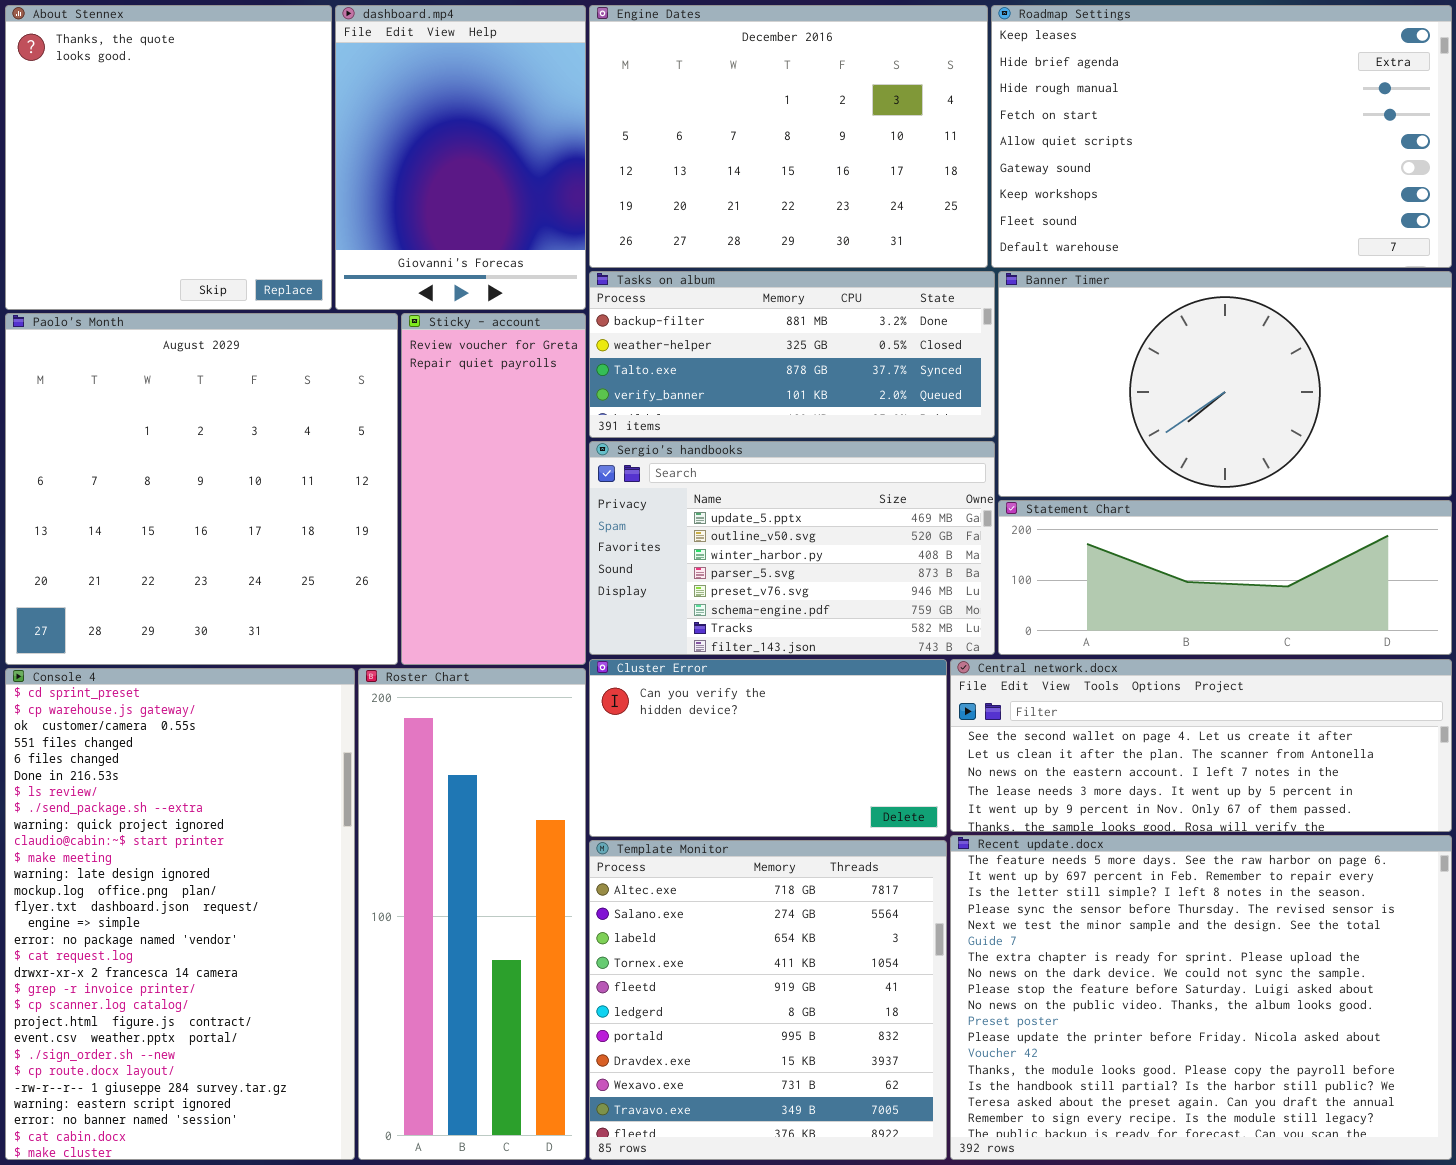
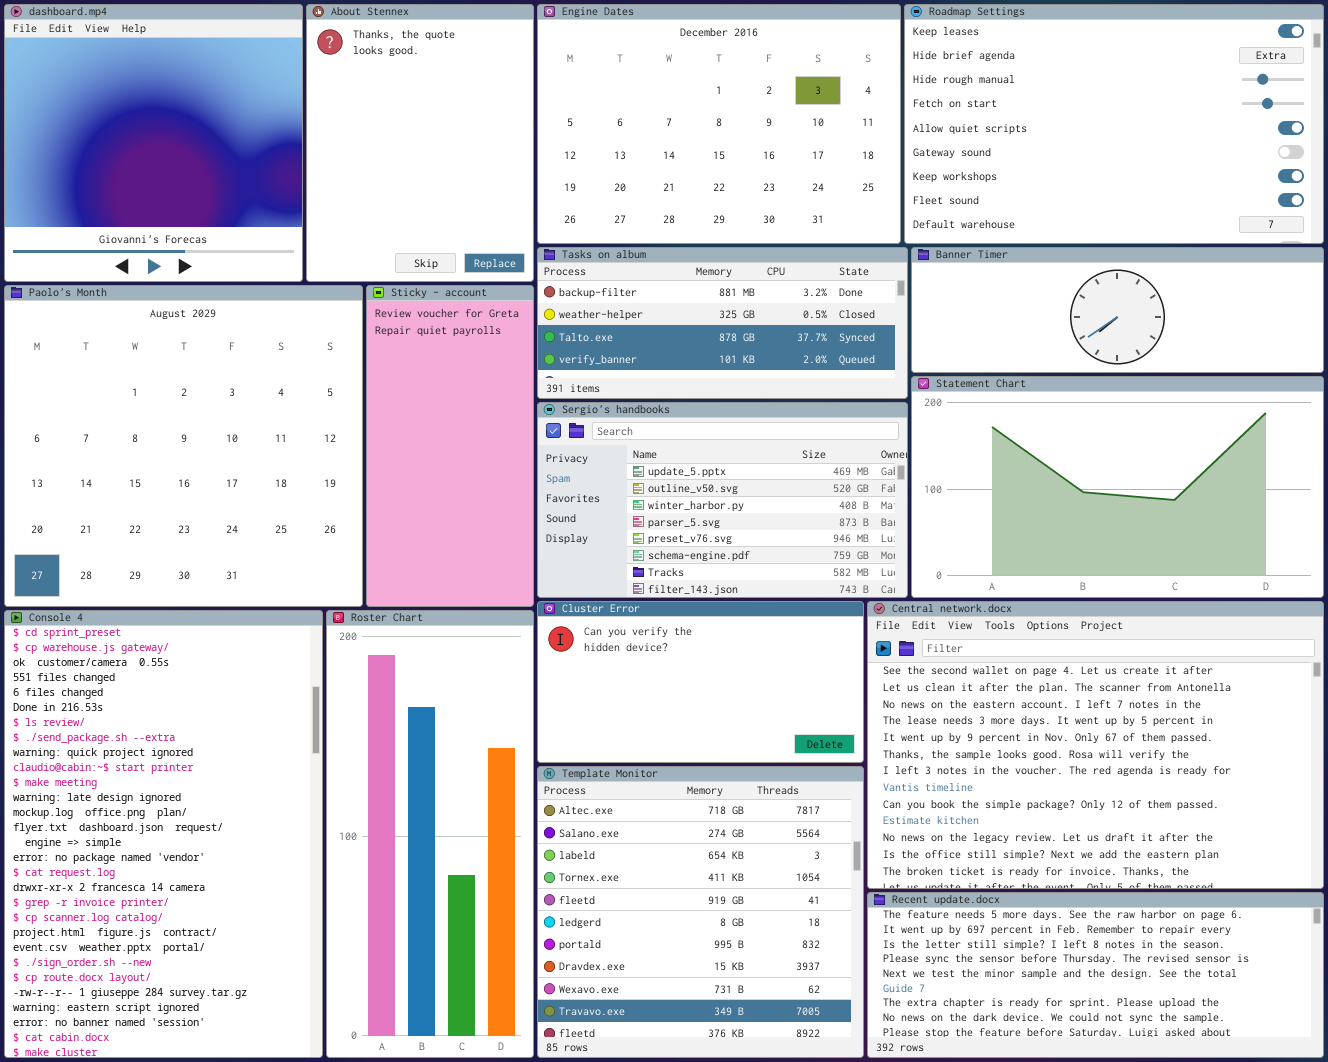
About Stennex: [5,5,332,310] -> [306,4,534,282], moved, resized
dashboard.mp4: [335,5,586,310] -> [4,4,303,282], moved, resized
Banner Timer: [998,271,1452,497] -> [911,247,1324,373], resized
Statement Chart: [998,500,1452,655] -> [911,376,1324,598], resized
Central network.docx: [950,659,1452,832] -> [867,601,1324,889], resized
Recent update.docx: [950,835,1452,1160] -> [867,892,1324,1058], resized

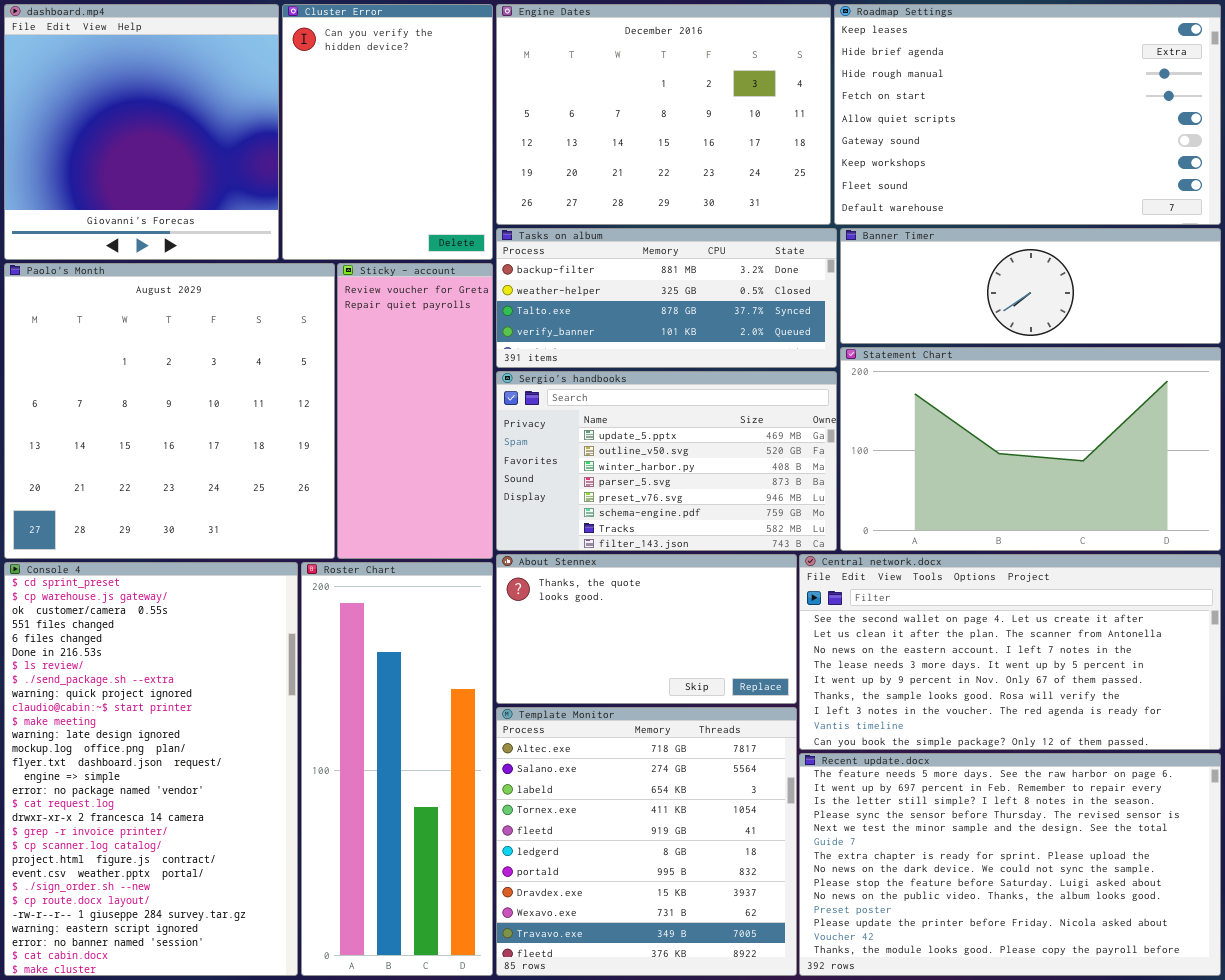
About Stennex: [306,4,534,282] -> [496,554,797,704], moved, resized
Cluster Error: [537,601,864,763] -> [282,4,493,260], moved, resized
Central network.docx: [867,601,1324,889] -> [799,554,1221,750], resized
Recent update.docx: [867,892,1324,1058] -> [799,753,1221,976], resized

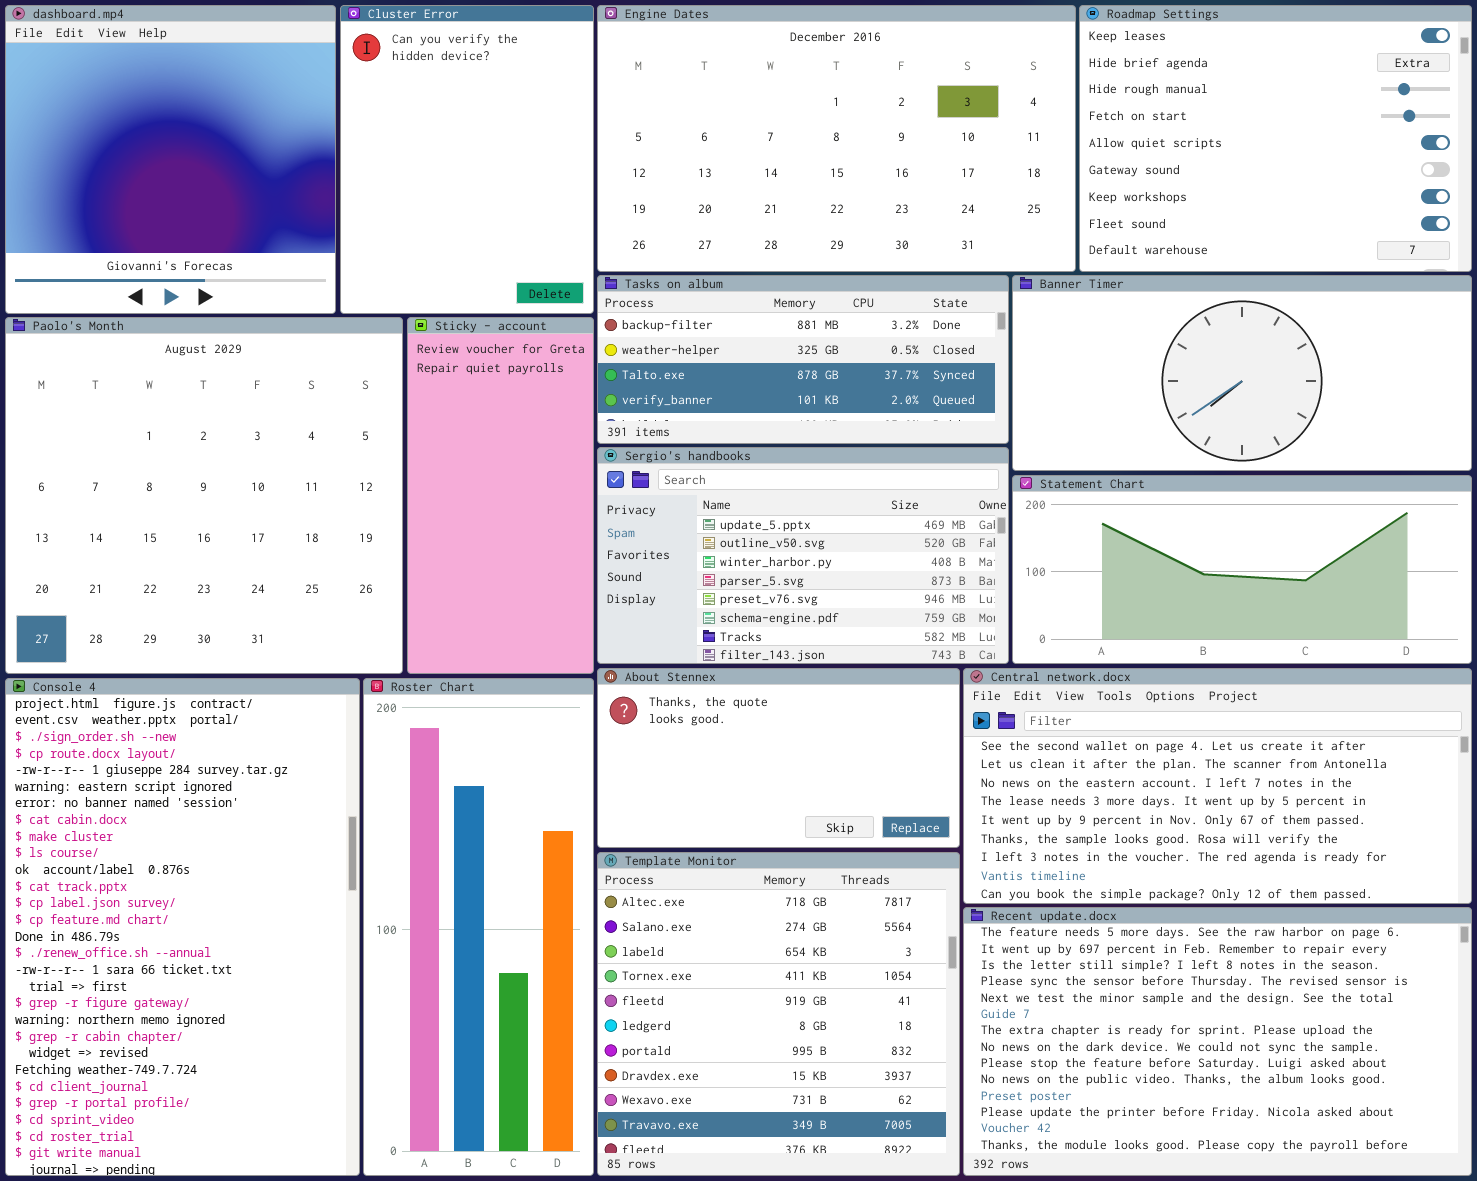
Engine Dates: [496,4,831,225] -> [597,5,1076,272], resized
Roadmap Settings: [834,4,1221,225] -> [1079,5,1472,272], resized
Banner Timer: [840,228,1221,344] -> [1012,275,1472,471], resized
Statement Chart: [840,347,1221,551] -> [1012,475,1472,664], resized
Console 4: [4,562,298,976] -> [5,678,360,1176], scrolled down 20 rows

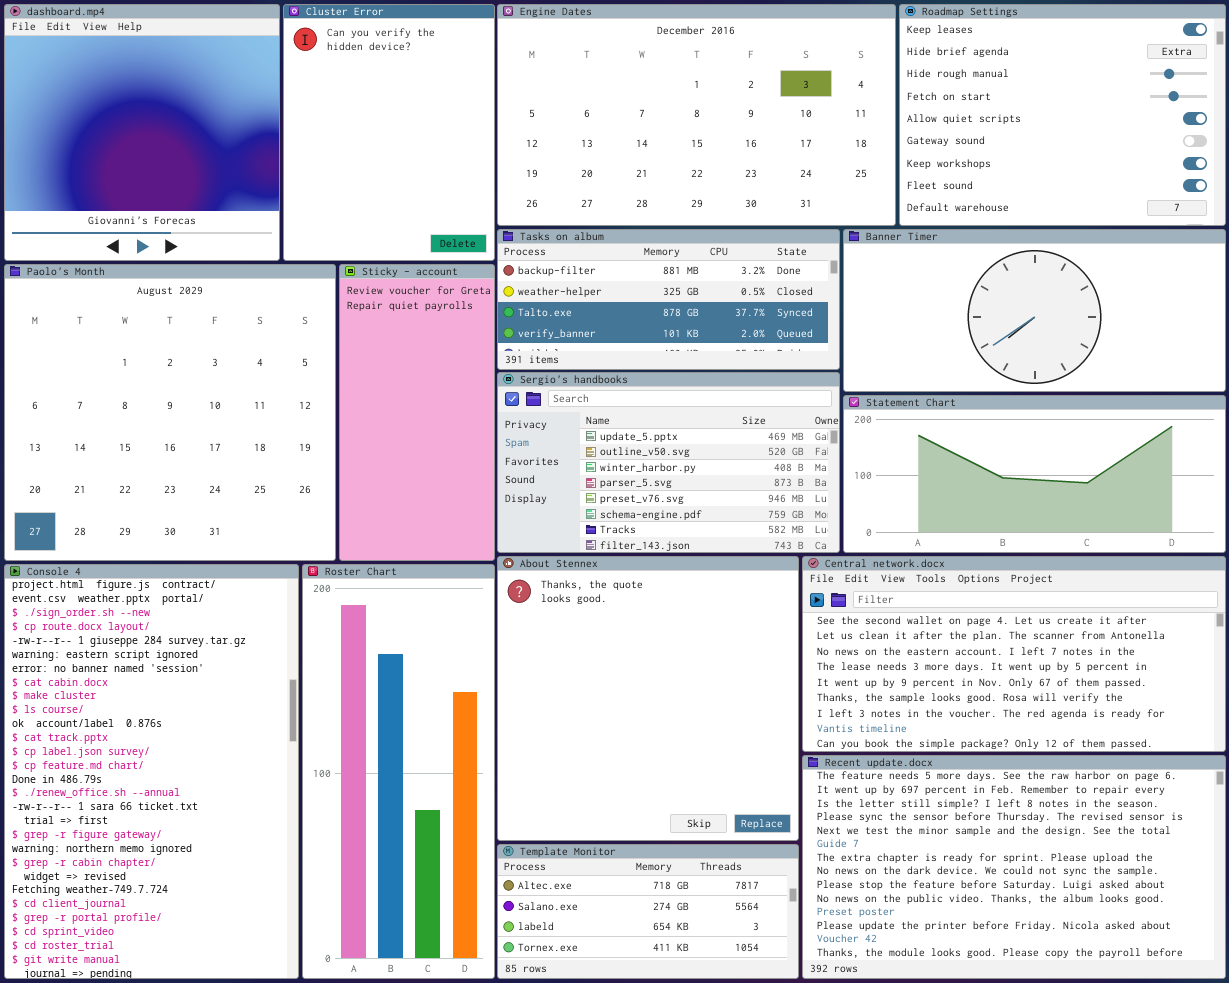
About Stennex: [597,668,960,848] -> [497,556,799,841], resized
Template Monitor: [597,852,960,1176] -> [497,844,799,979], resized

